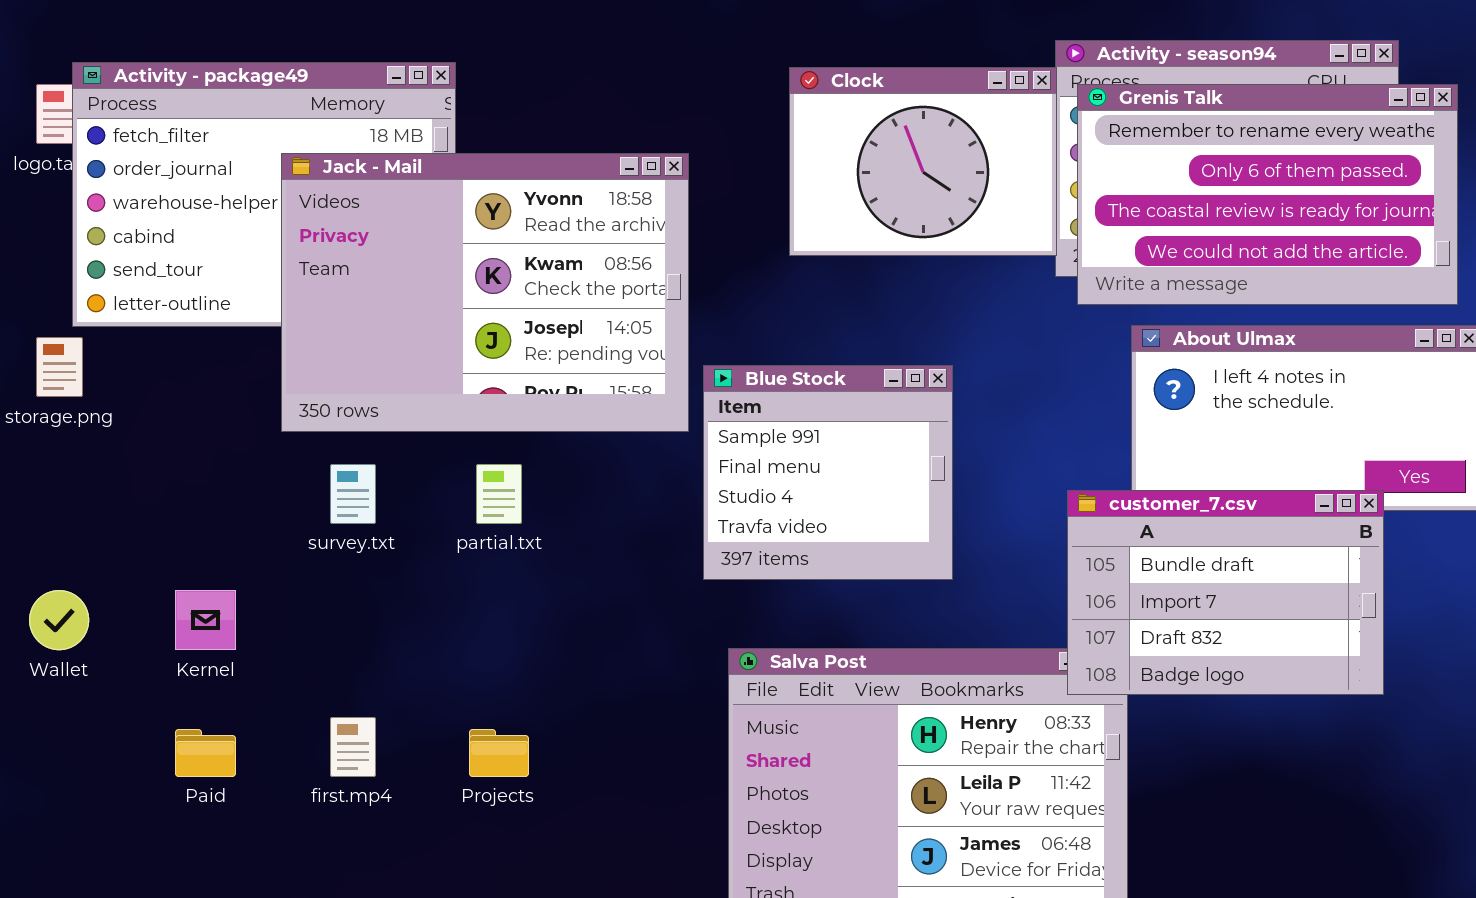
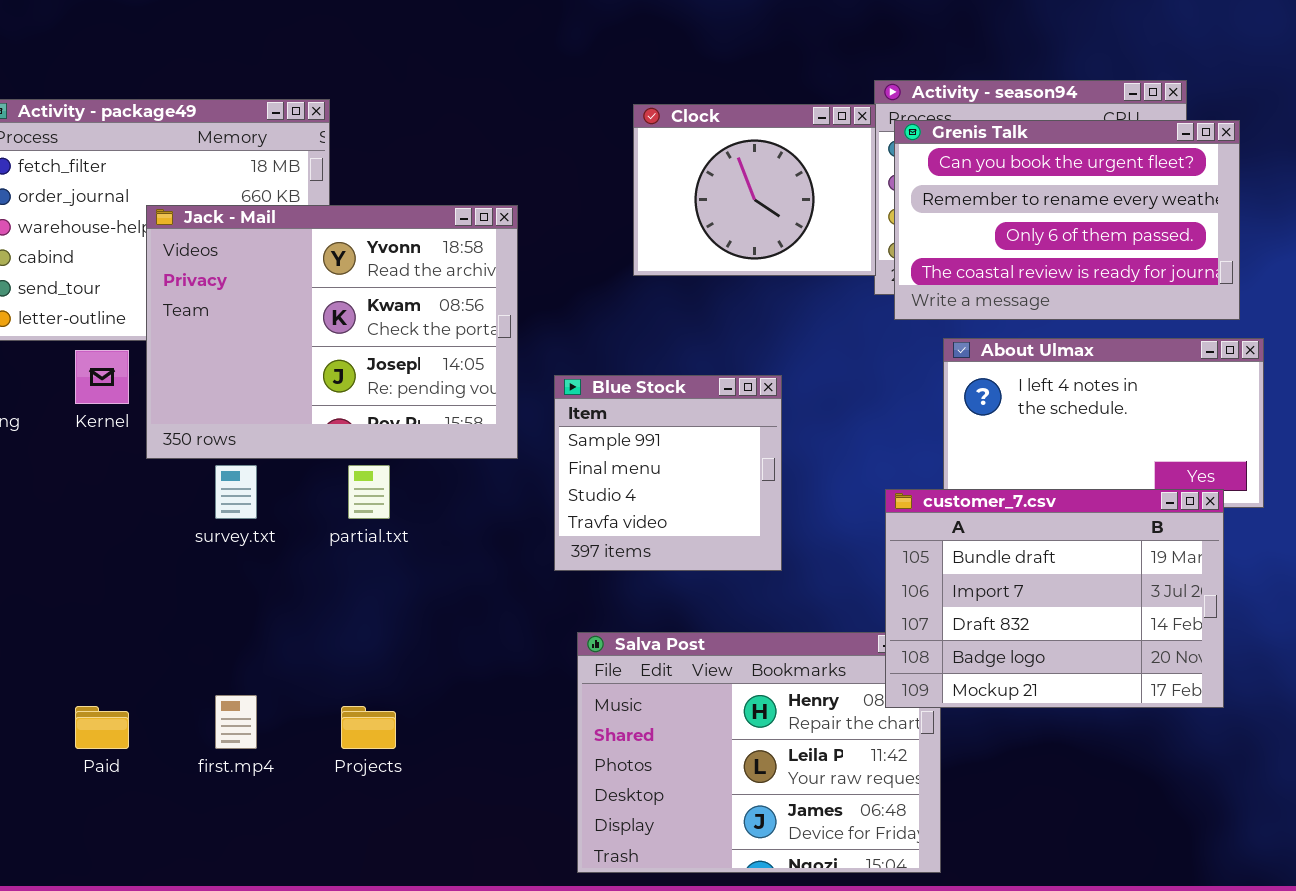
Grenis Talk: [1077,84,1458,305] -> [894,120,1240,320], scrolled up 1 row
Jack - Mail: [281,153,689,432] -> [146,205,518,459], moved
customer_7.csv: [1067,490,1384,695] -> [885,489,1224,708], resized
Kernel: [175,590,236,650] -> [75,350,129,404], moved

